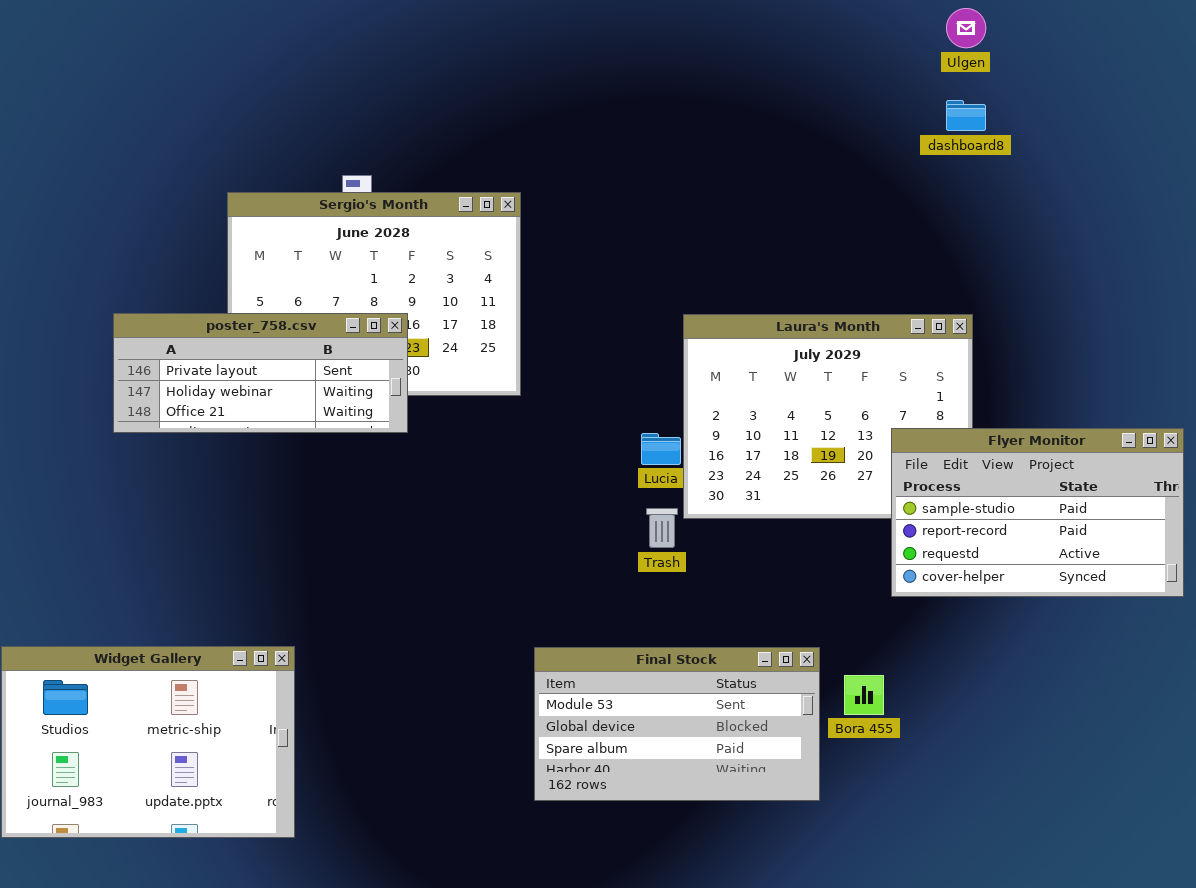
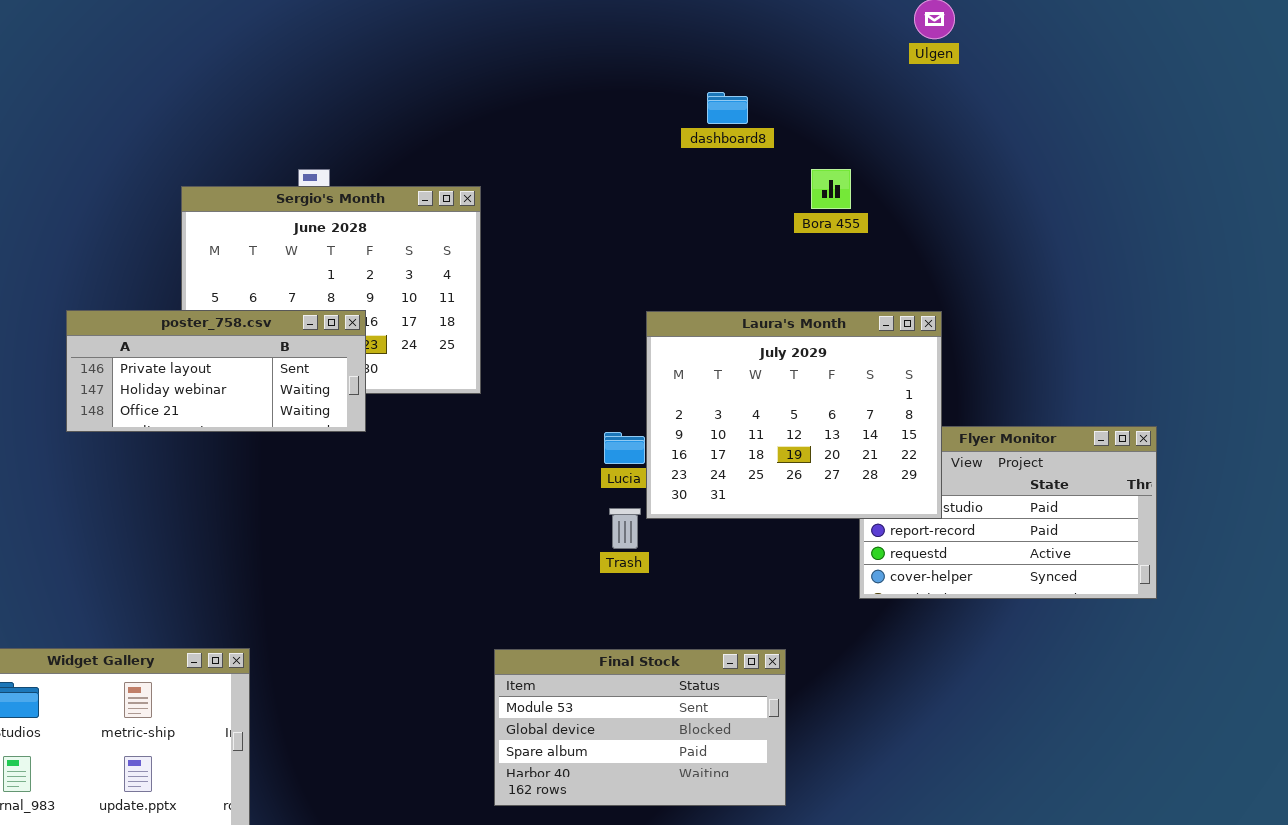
dashboard8: [946,100,986,131] -> [707,92,748,124], moved
Laura's Month: [683,314,973,519] -> [646,311,942,519], raised
Bora 455: [844,675,884,715] -> [811,169,851,209], moved

